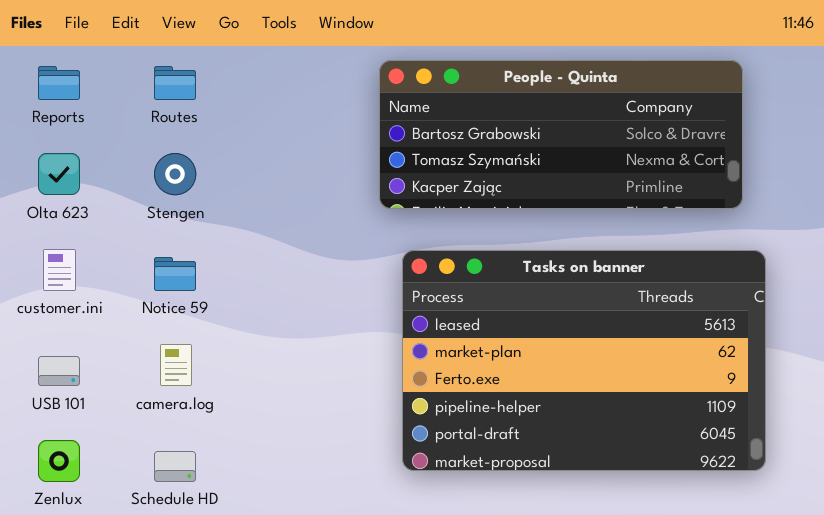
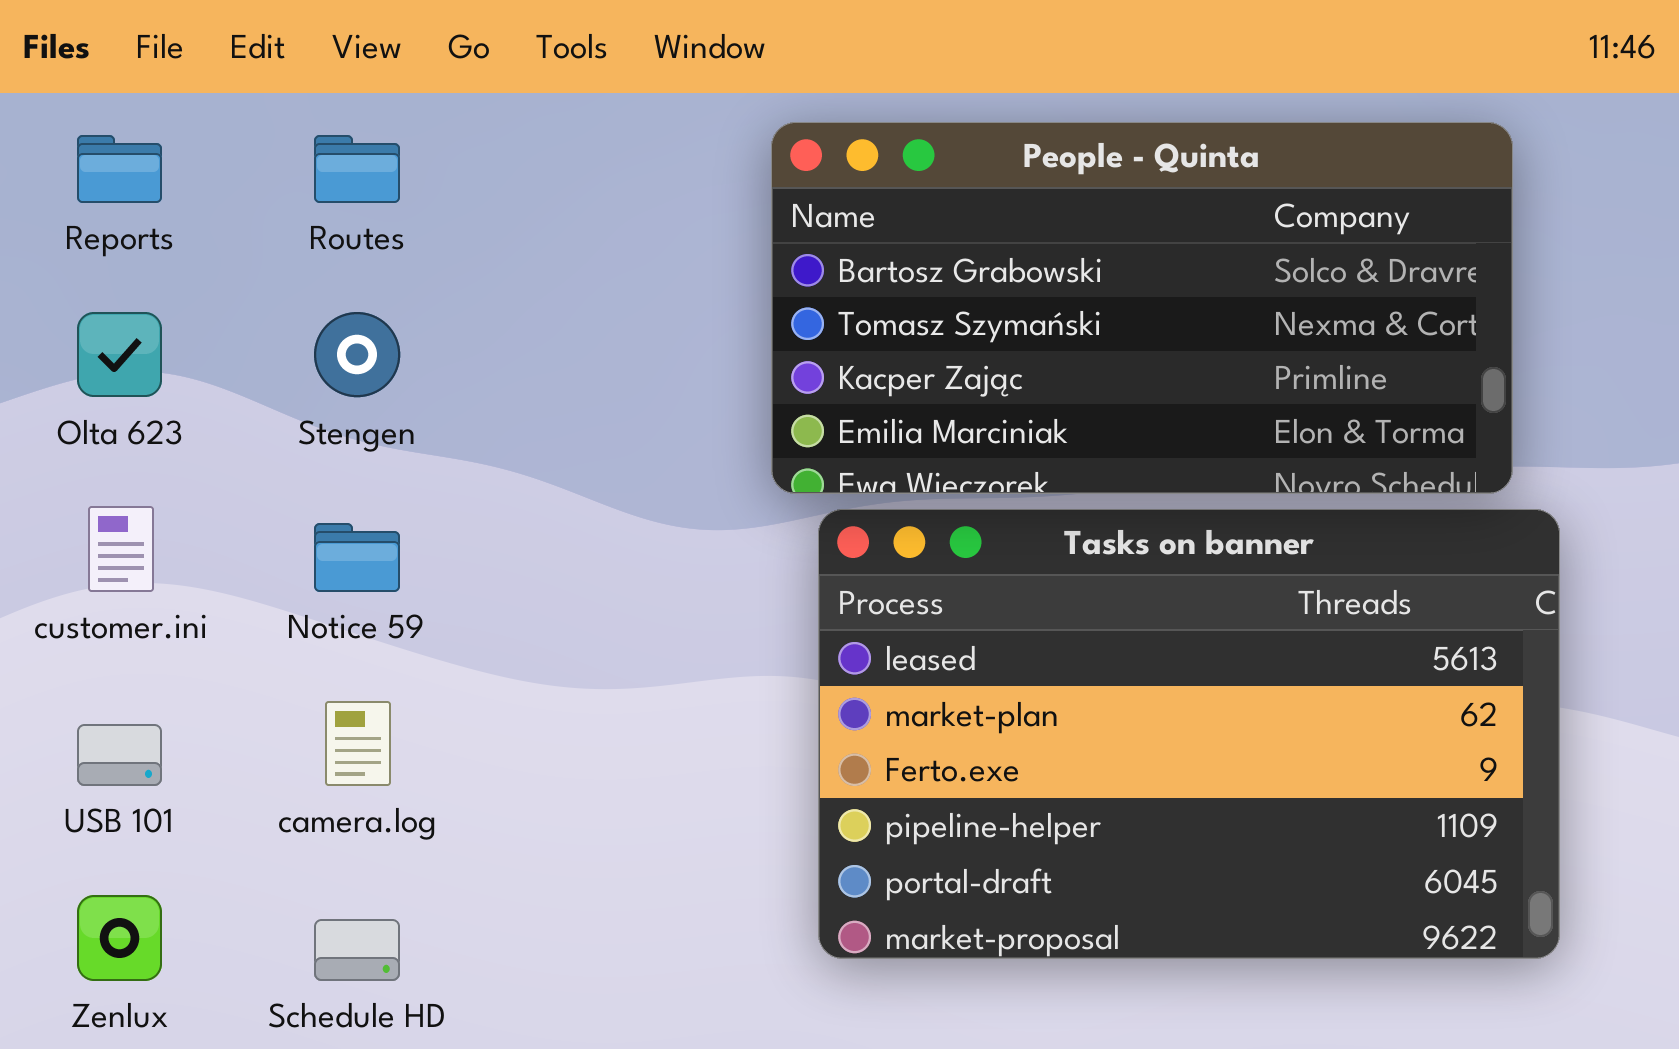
People - Quinta: [379,60,743,209] -> [771,122,1513,494], resized

